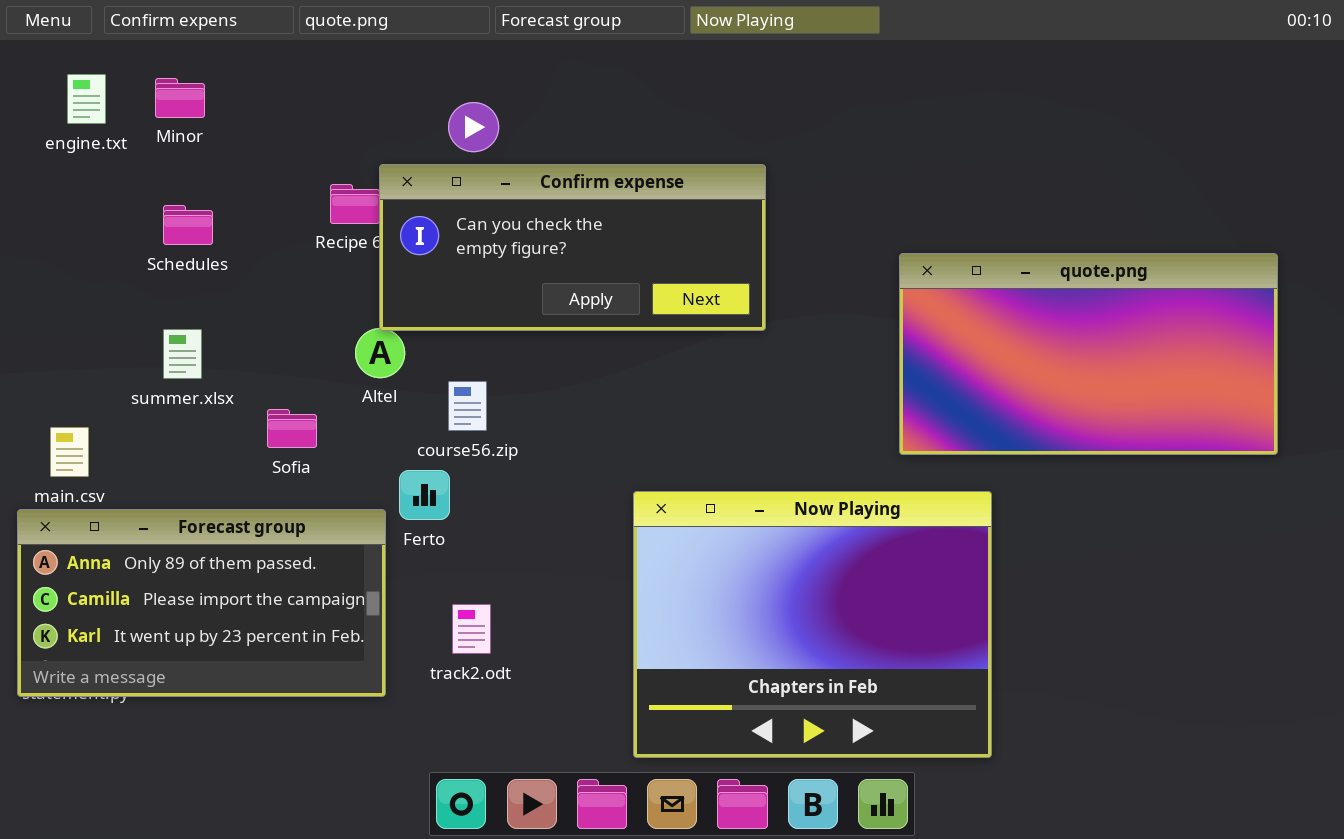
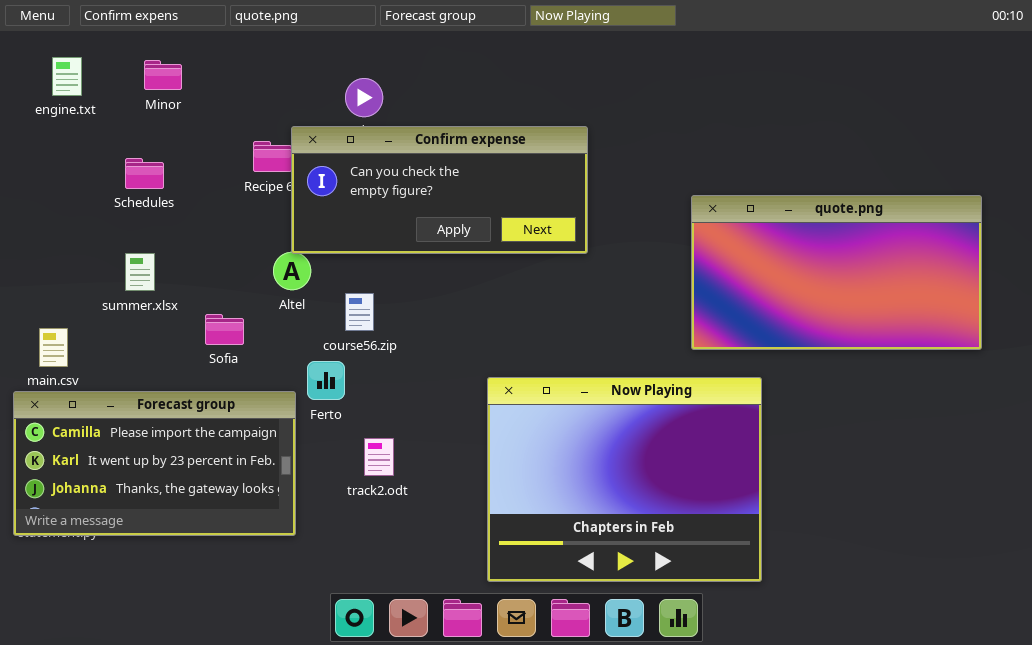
Minor: [155,78,205,118] -> [144,60,182,90], moved
Forecast group: [17,509,386,697] -> [13,391,296,536], scrolled down 1 row
track2.odt: [452,604,491,654] -> [364,438,394,476], moved

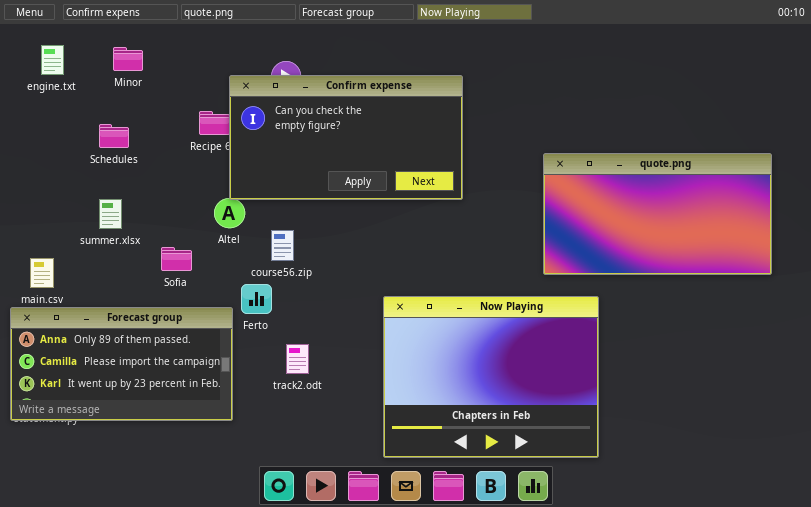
Confirm expense: [291,126,588,254] -> [229,75,463,200], resized
Forecast group: [13,391,296,536] -> [10,307,233,421], scrolled up 1 row

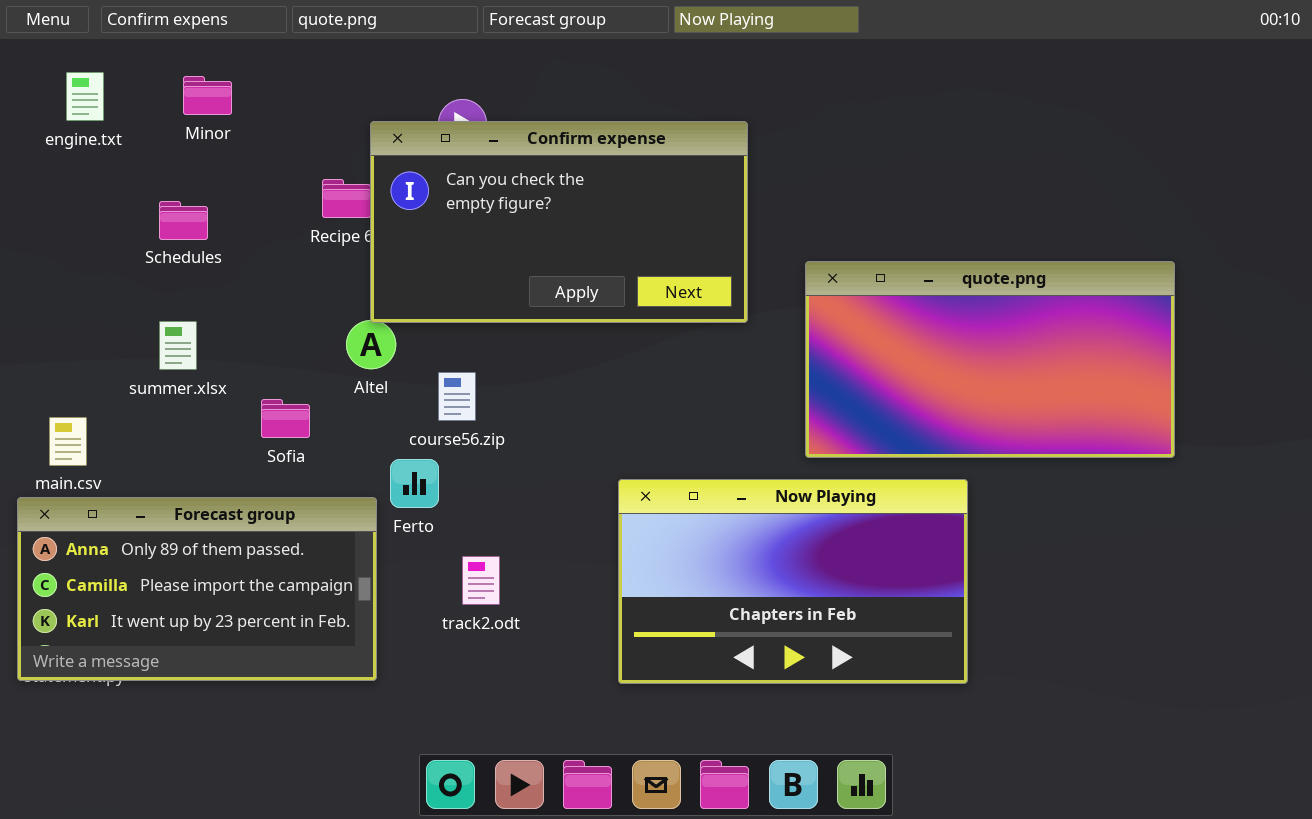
quote.png: [543,153,772,275] -> [805,261,1175,458], moved
Now Playing: [383,296,599,458] -> [618,479,968,684], resized

